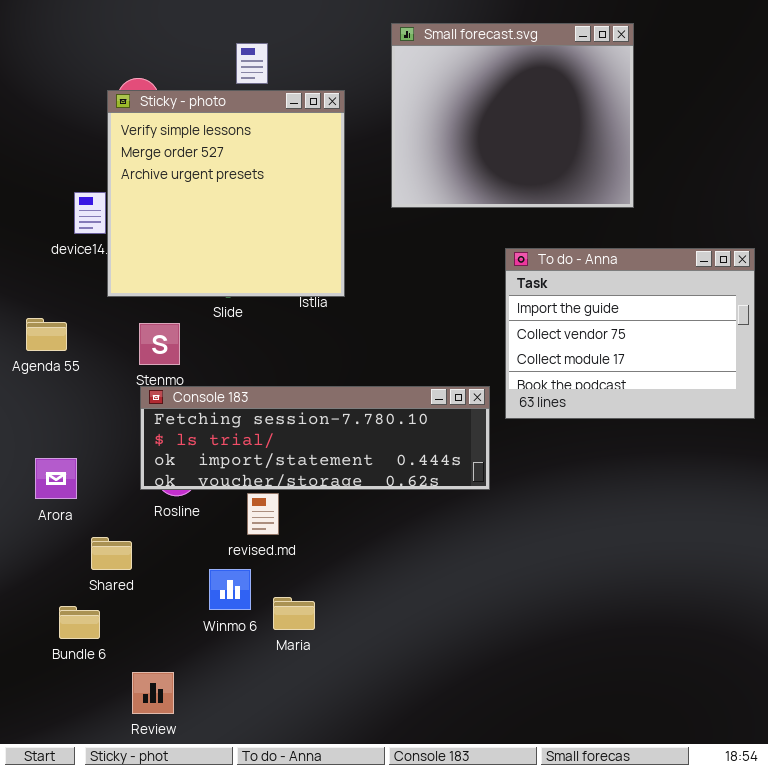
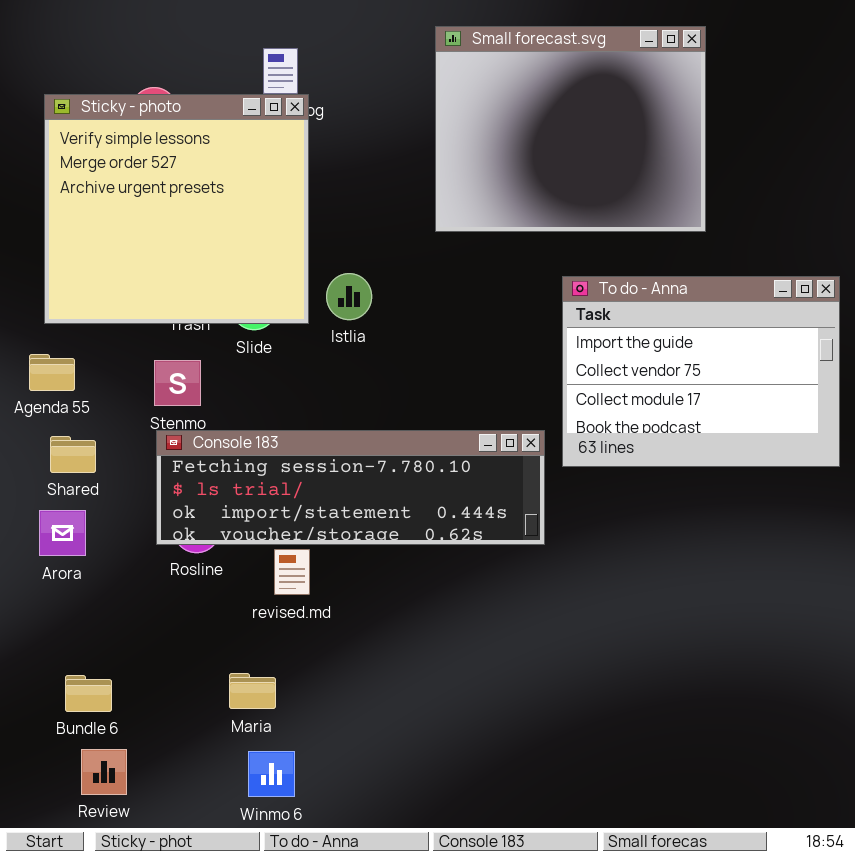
Sticky - photo: [107,90,345,297] -> [44,94,309,324], moved
Shared: [91,537,132,570] -> [50,436,96,473], moved
Winmo 6: [209,569,251,610] -> [248,751,295,797], moved
Maria: [273,597,315,630] -> [229,673,276,709], moved
Review: [132,672,174,714] -> [81,749,127,795], moved

